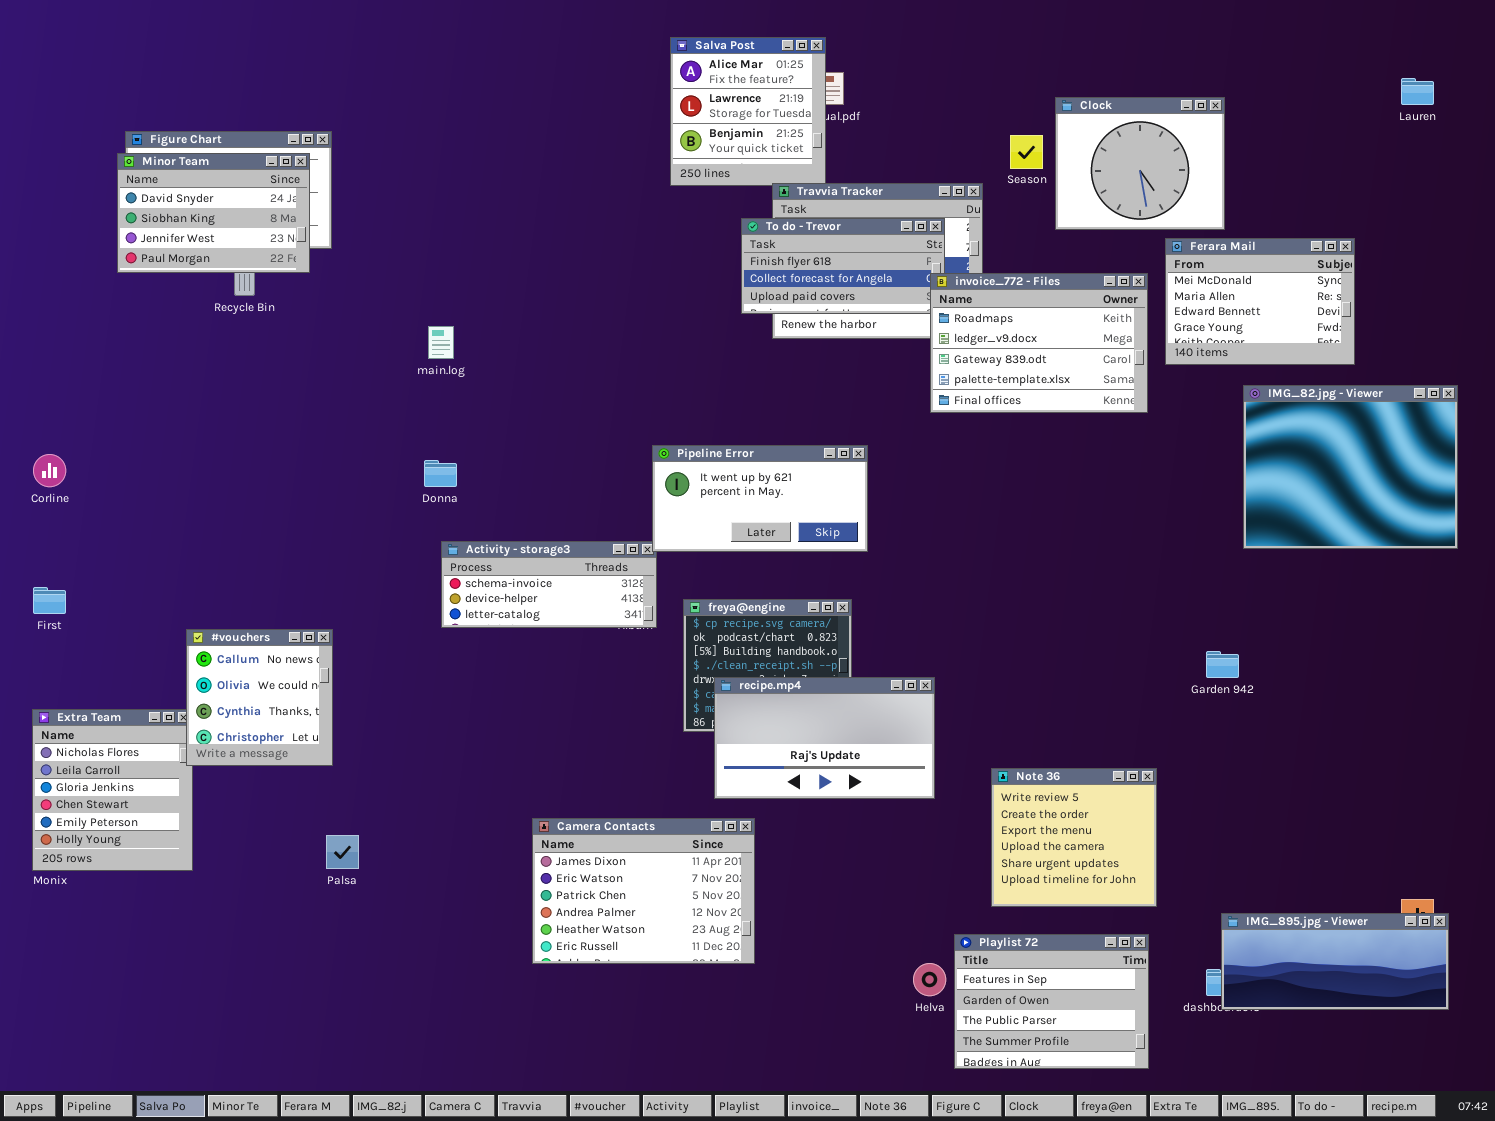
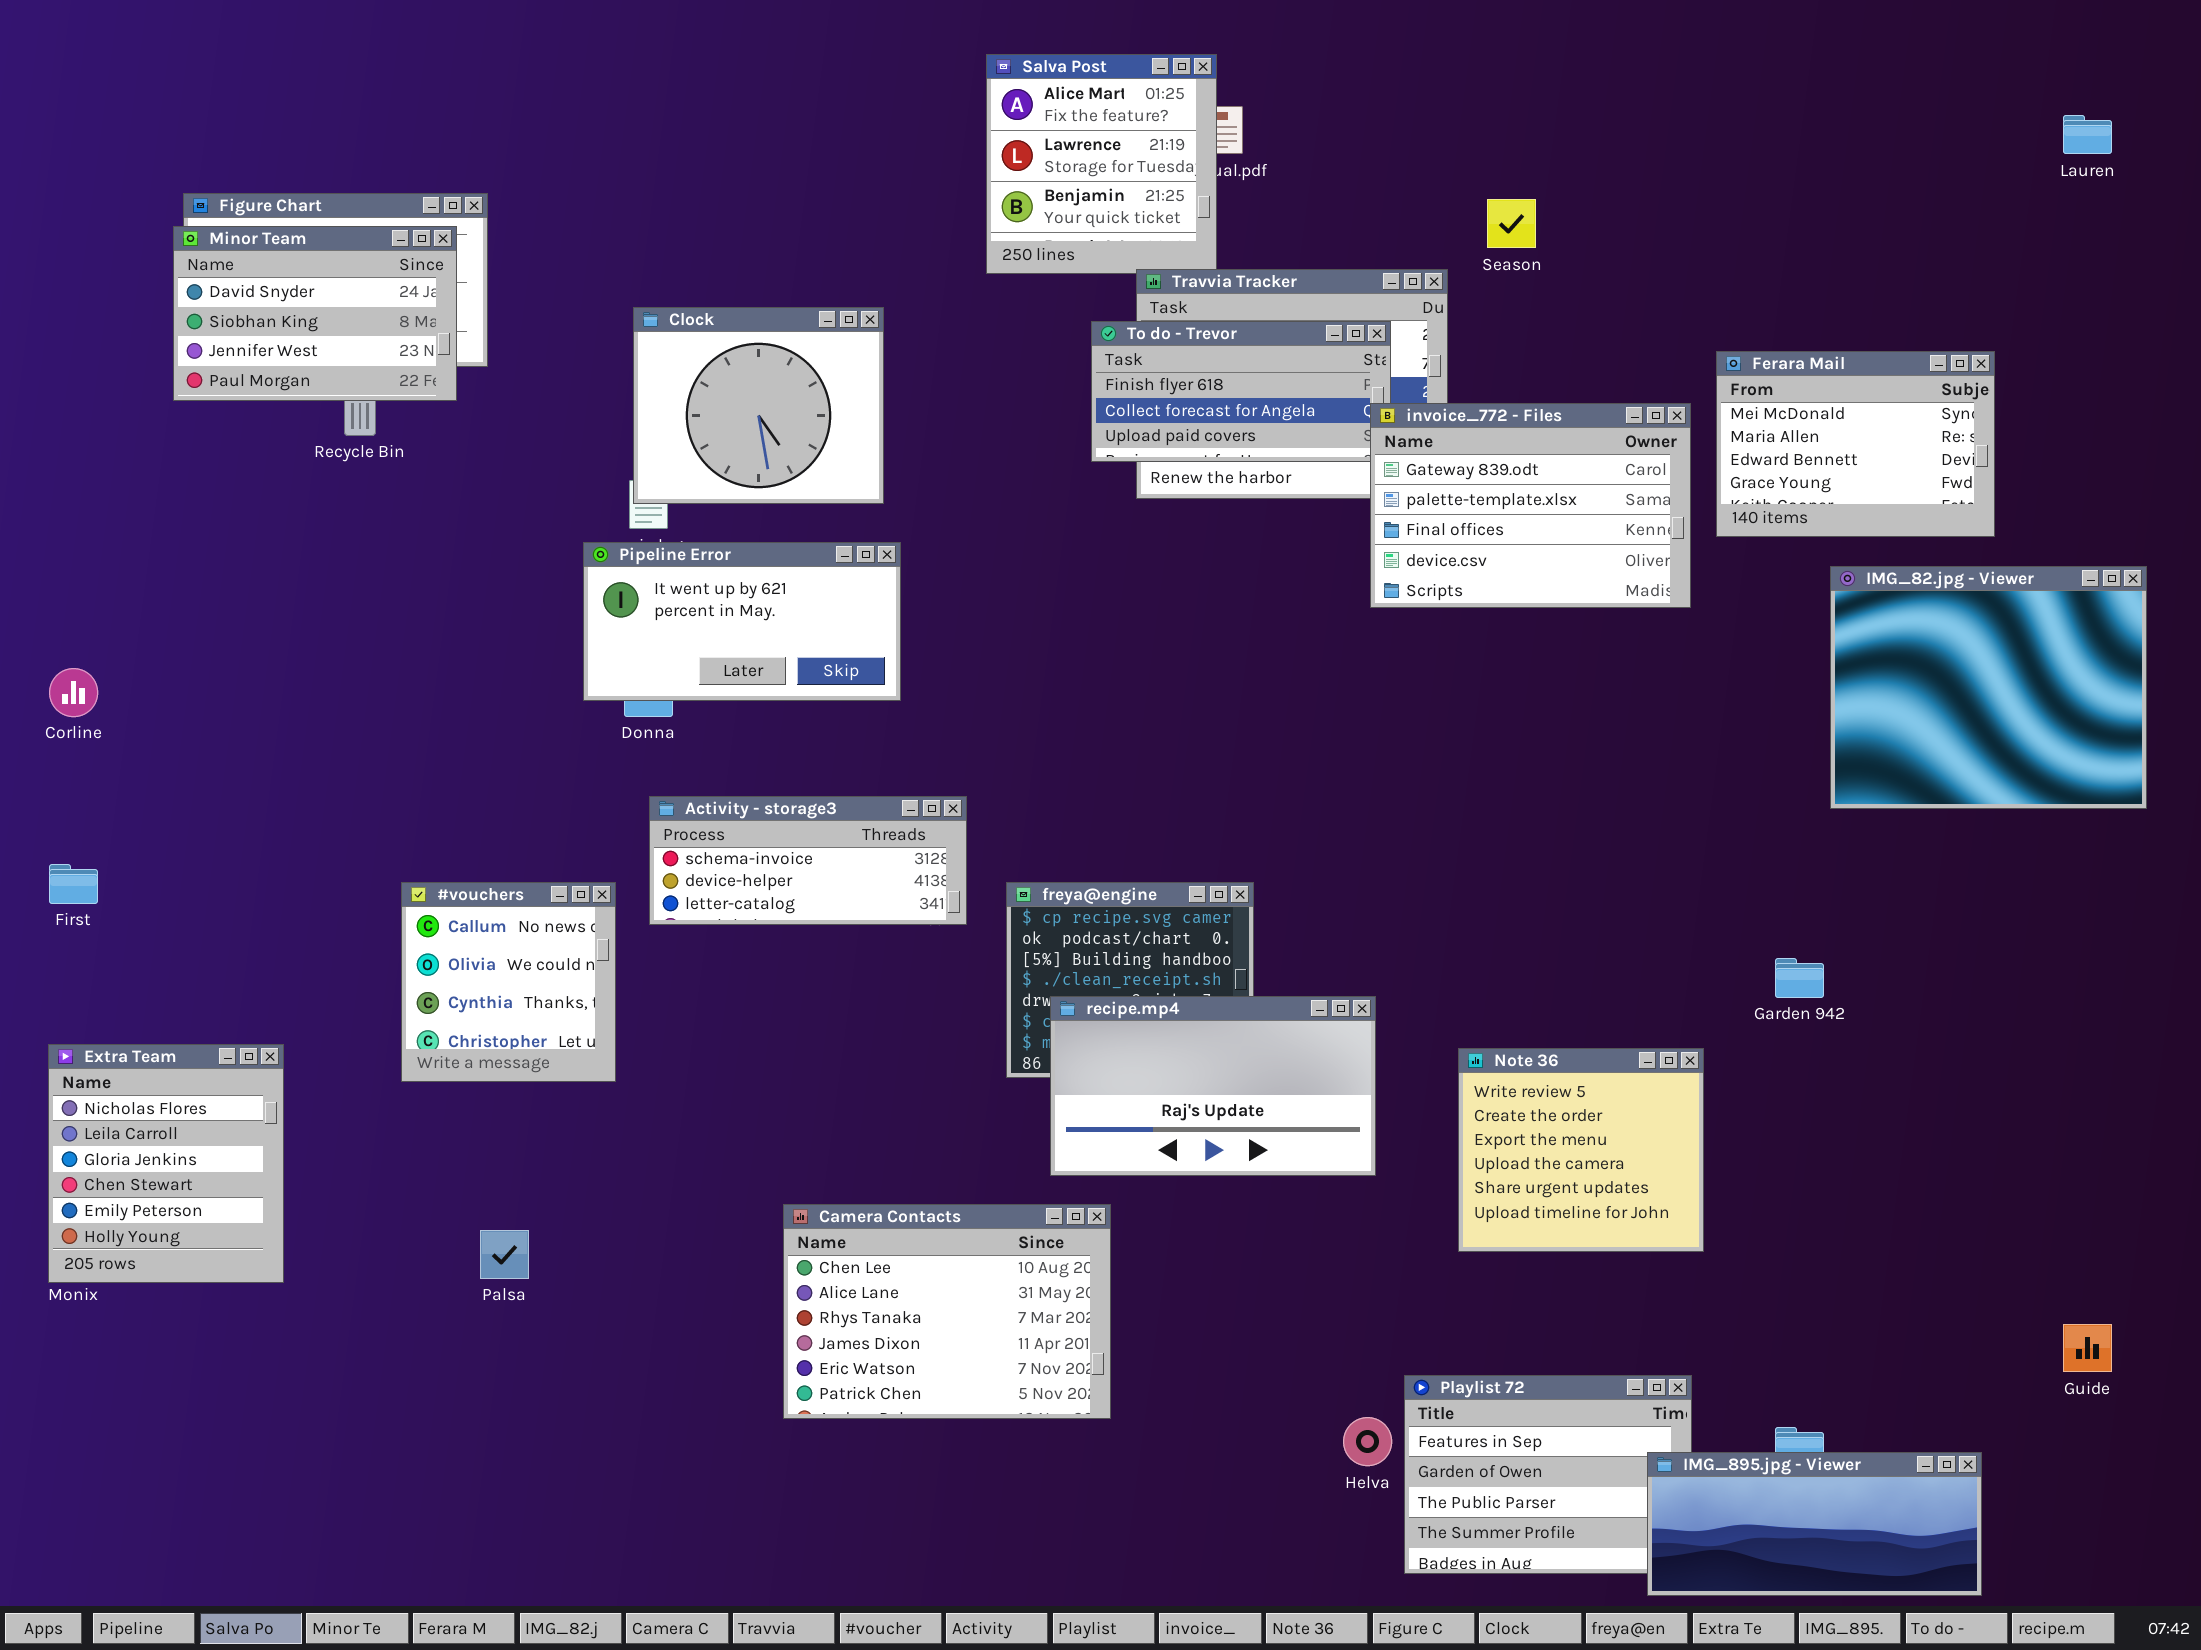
Clock: [1055,97,1225,230] -> [633,307,884,504], moved
invoice_772 - Files: [930,273,1148,413] -> [1370,403,1691,608], scrolled down 2 rows
Pipeline Error: [652,445,868,552] -> [583,542,901,701], moved
#vouchers: [186,629,333,766] -> [401,882,616,1082], moved
Note 36: [991,768,1157,907] -> [1458,1048,1704,1252], moved
Camera Contacts: [532,818,755,964] -> [783,1204,1111,1419], scrolled up 3 rows
IMG_895.jpg - Viewer: [1221,913,1449,1010] -> [1647,1452,1982,1596], moved

